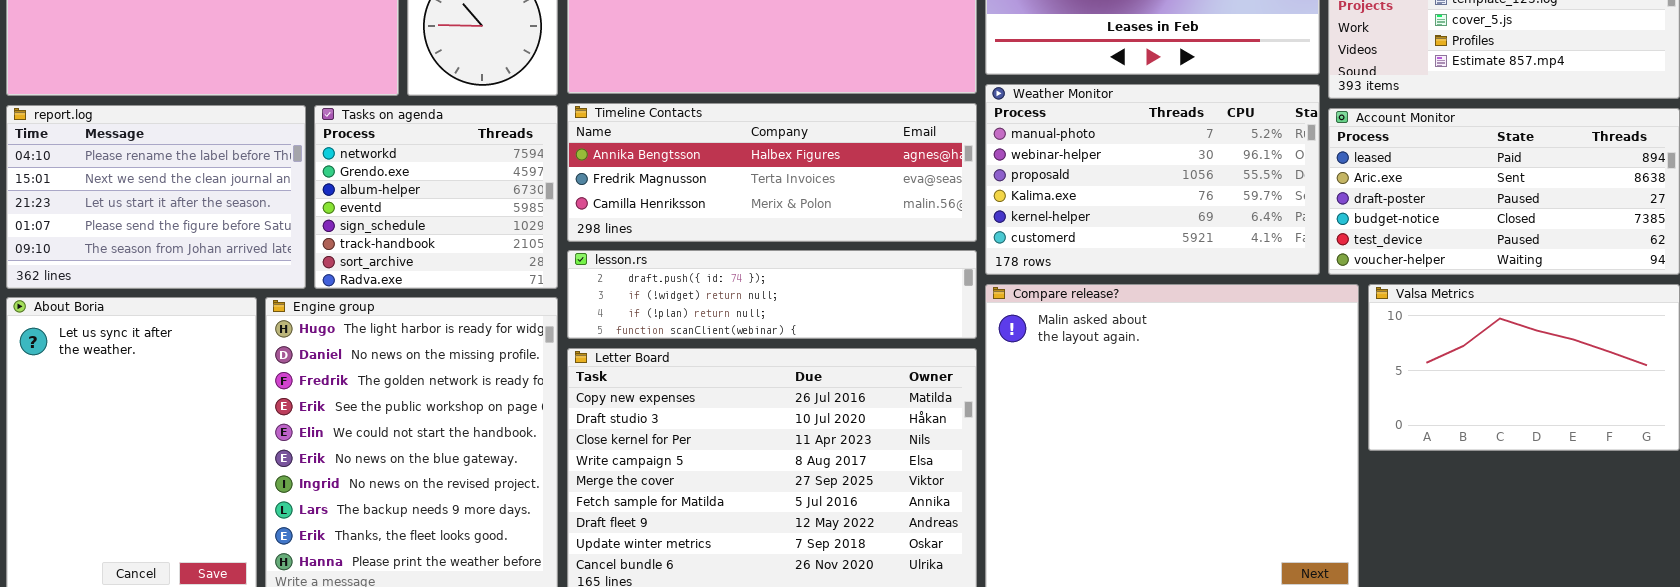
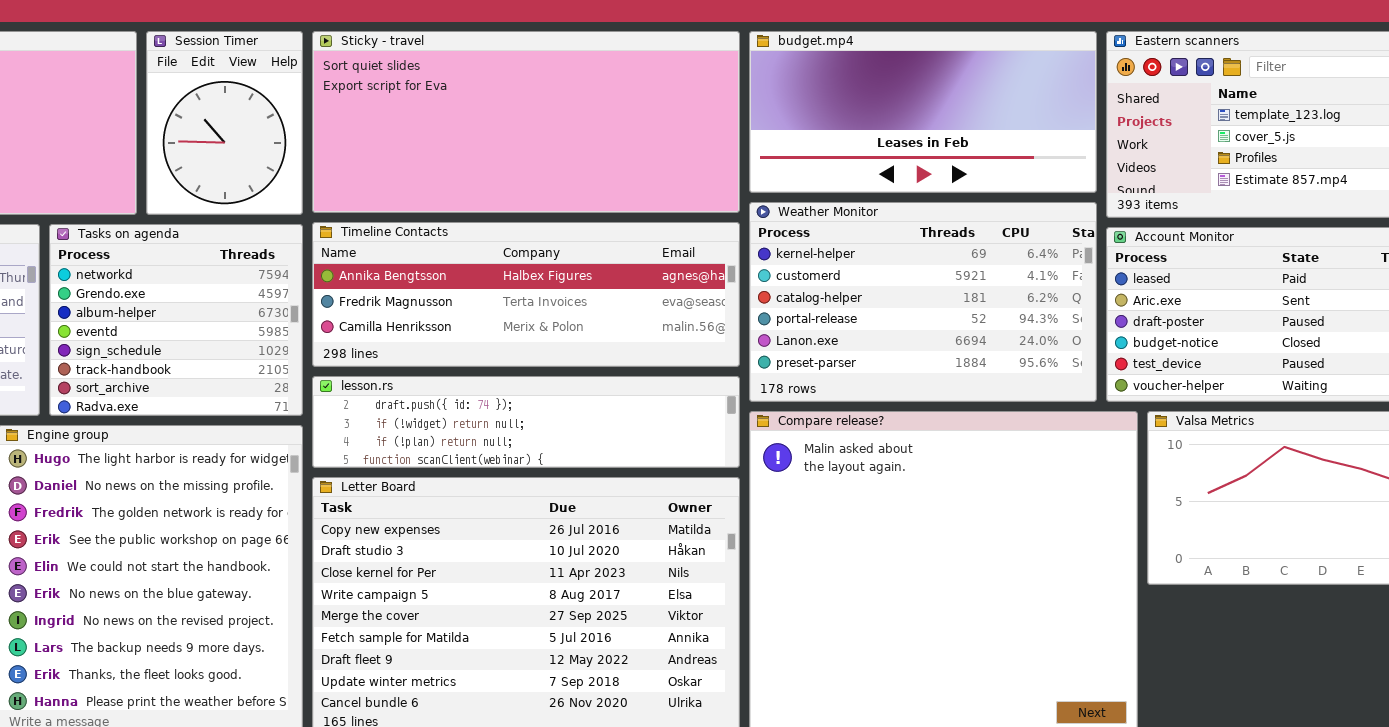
Weather Monitor: [985,84,1320,275] -> [749,202,1097,402], scrolled down 4 rows

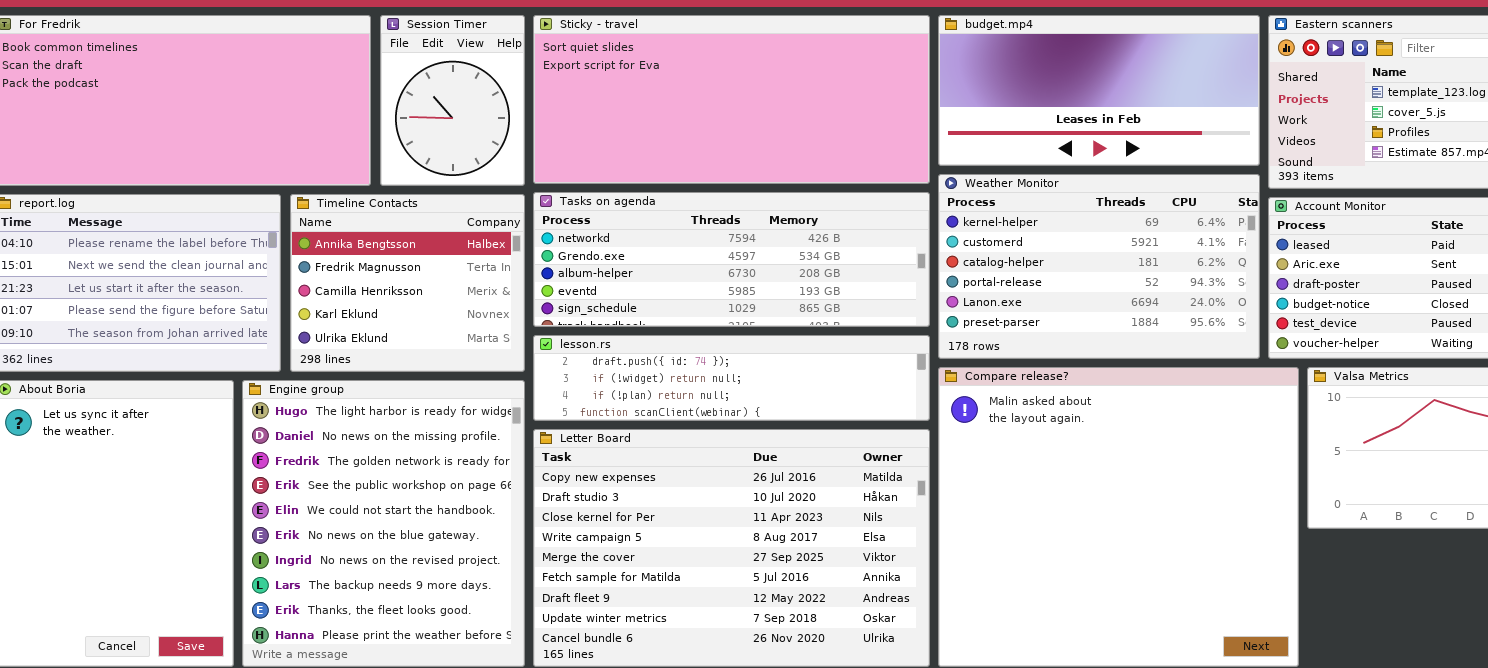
Timeline Contacts: [312,222,740,367] -> [290,194,525,372], moved, resized
Tasks on agenda: [49,224,303,416] -> [533,192,930,327], moved, resized

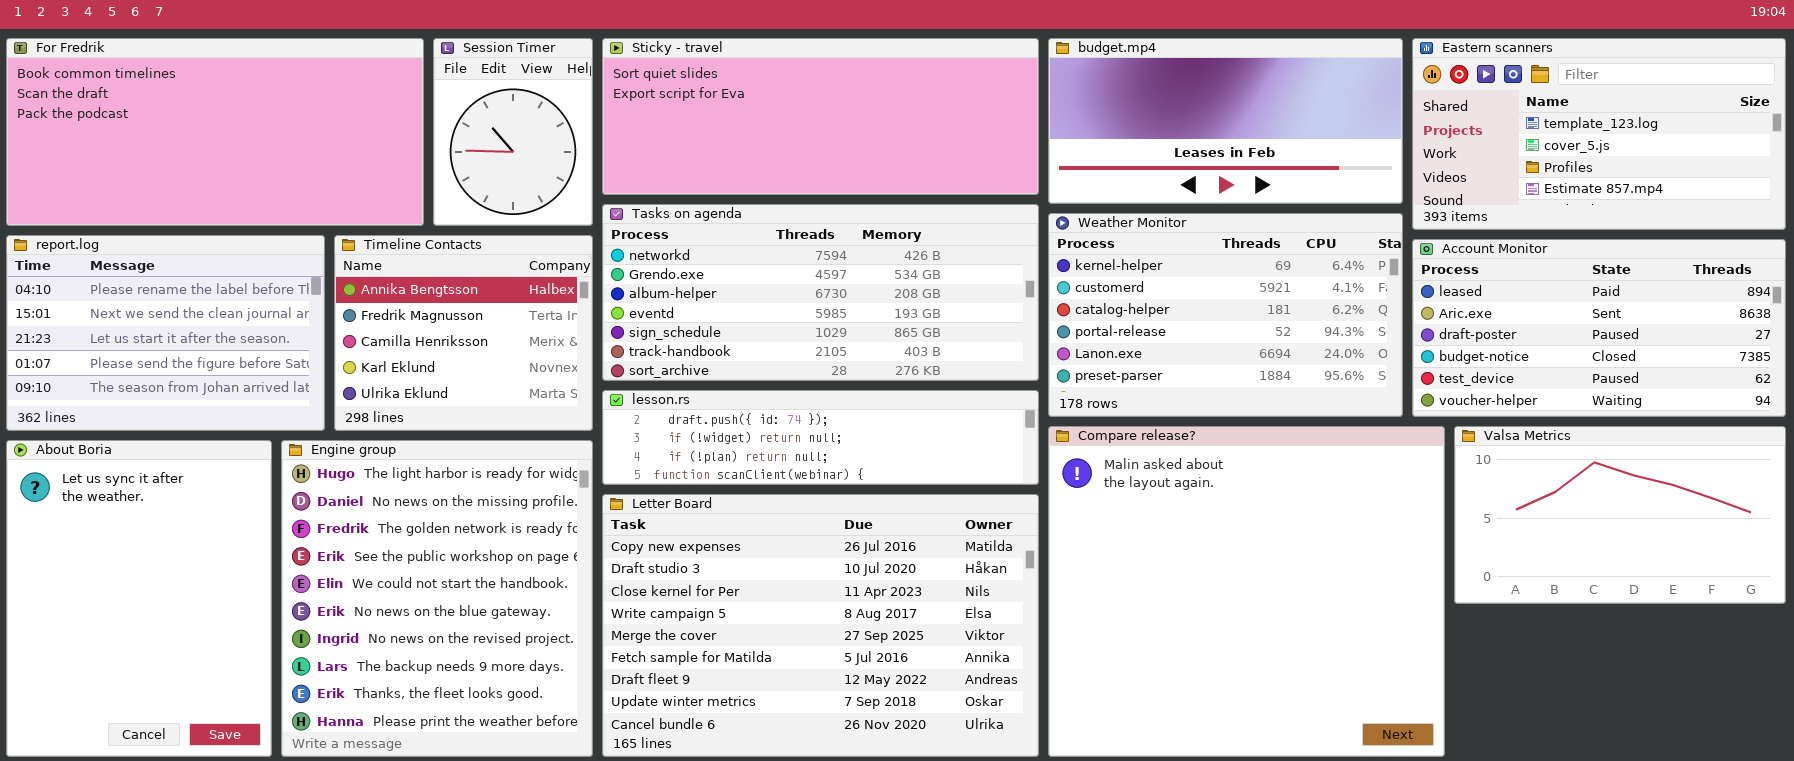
Sticky - travel: [533,15,930,184] -> [602,38,1039,195], resized
Tasks on agenda: [533,192,930,327] -> [602,204,1039,381], resized

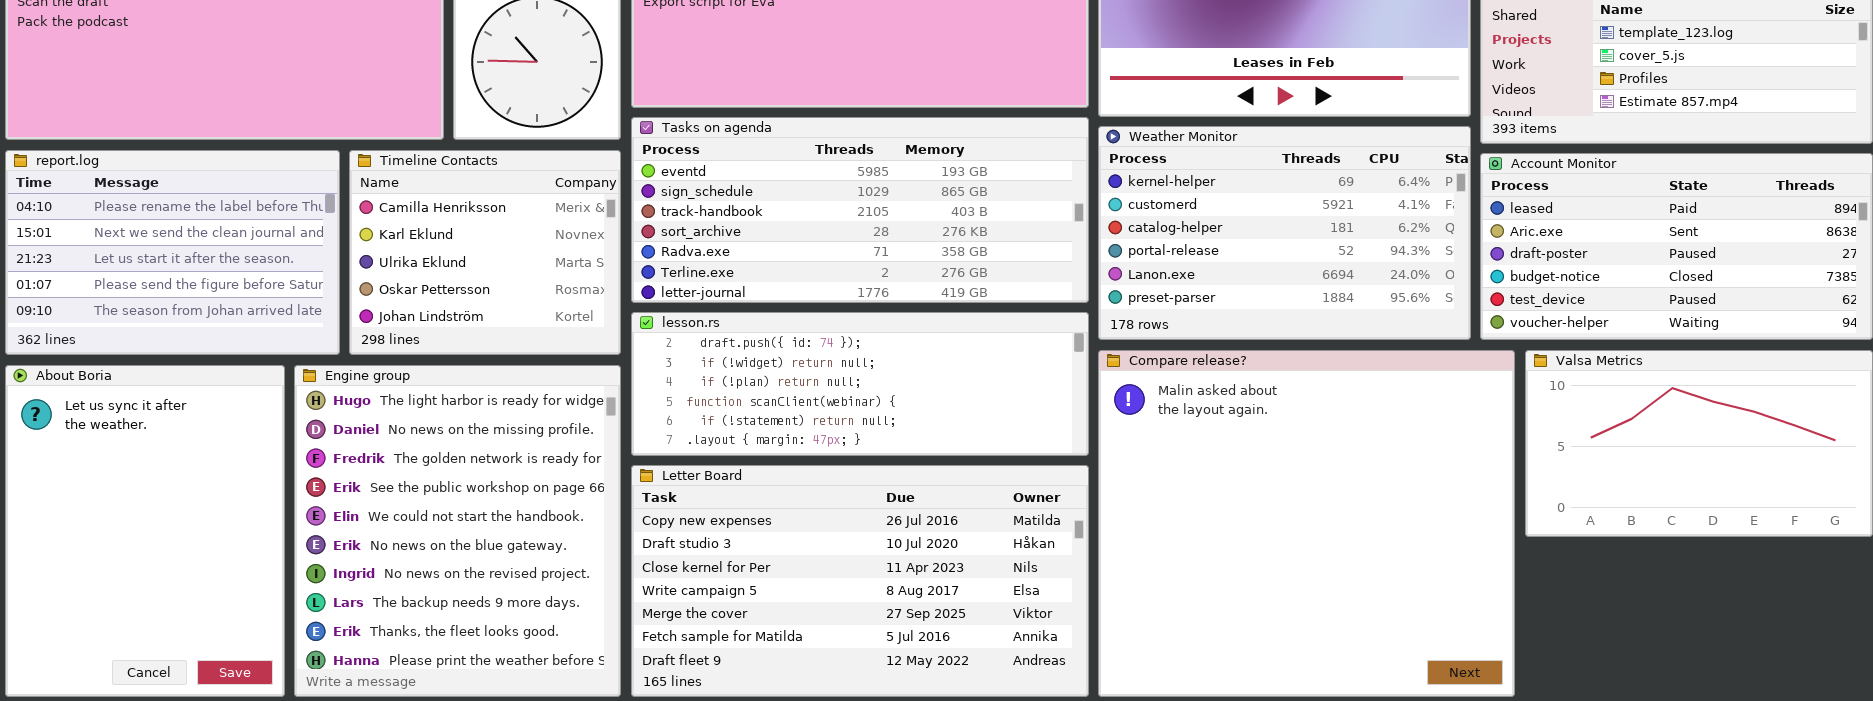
Tasks on agenda: [602,204,1039,381] -> [631,117,1089,303], scrolled down 3 rows
Timeline Contacts: [334,235,593,431] -> [349,150,621,355], scrolled down 2 rows
lesson.rs: [602,390,1039,485] -> [631,312,1089,456], resized
Letter Board: [602,494,1039,757] -> [631,465,1089,697], resized

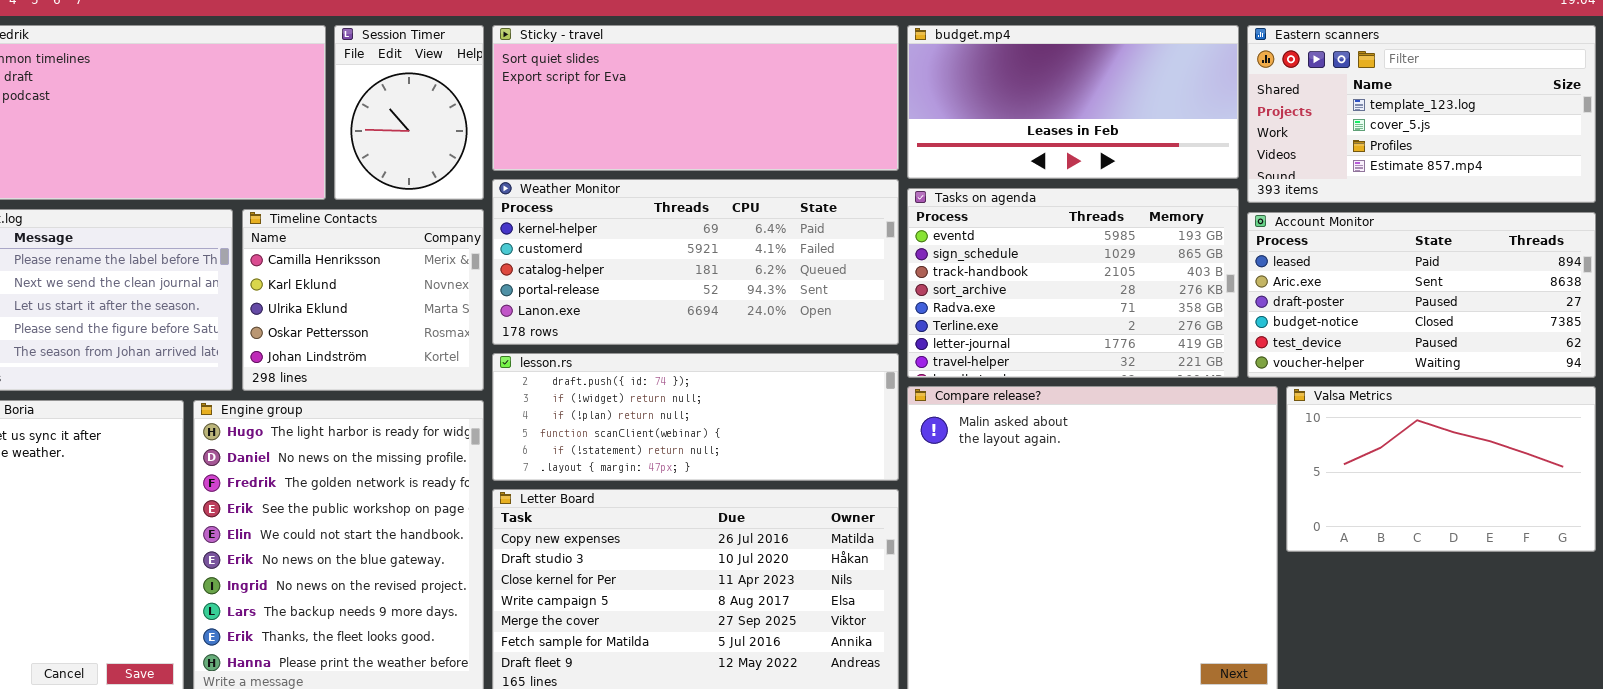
Tasks on agenda: [631,117,1089,303] -> [907,188,1239,378], moved, resized
Weather Monitor: [1098,126,1471,340] -> [492,179,899,345], moved, resized

